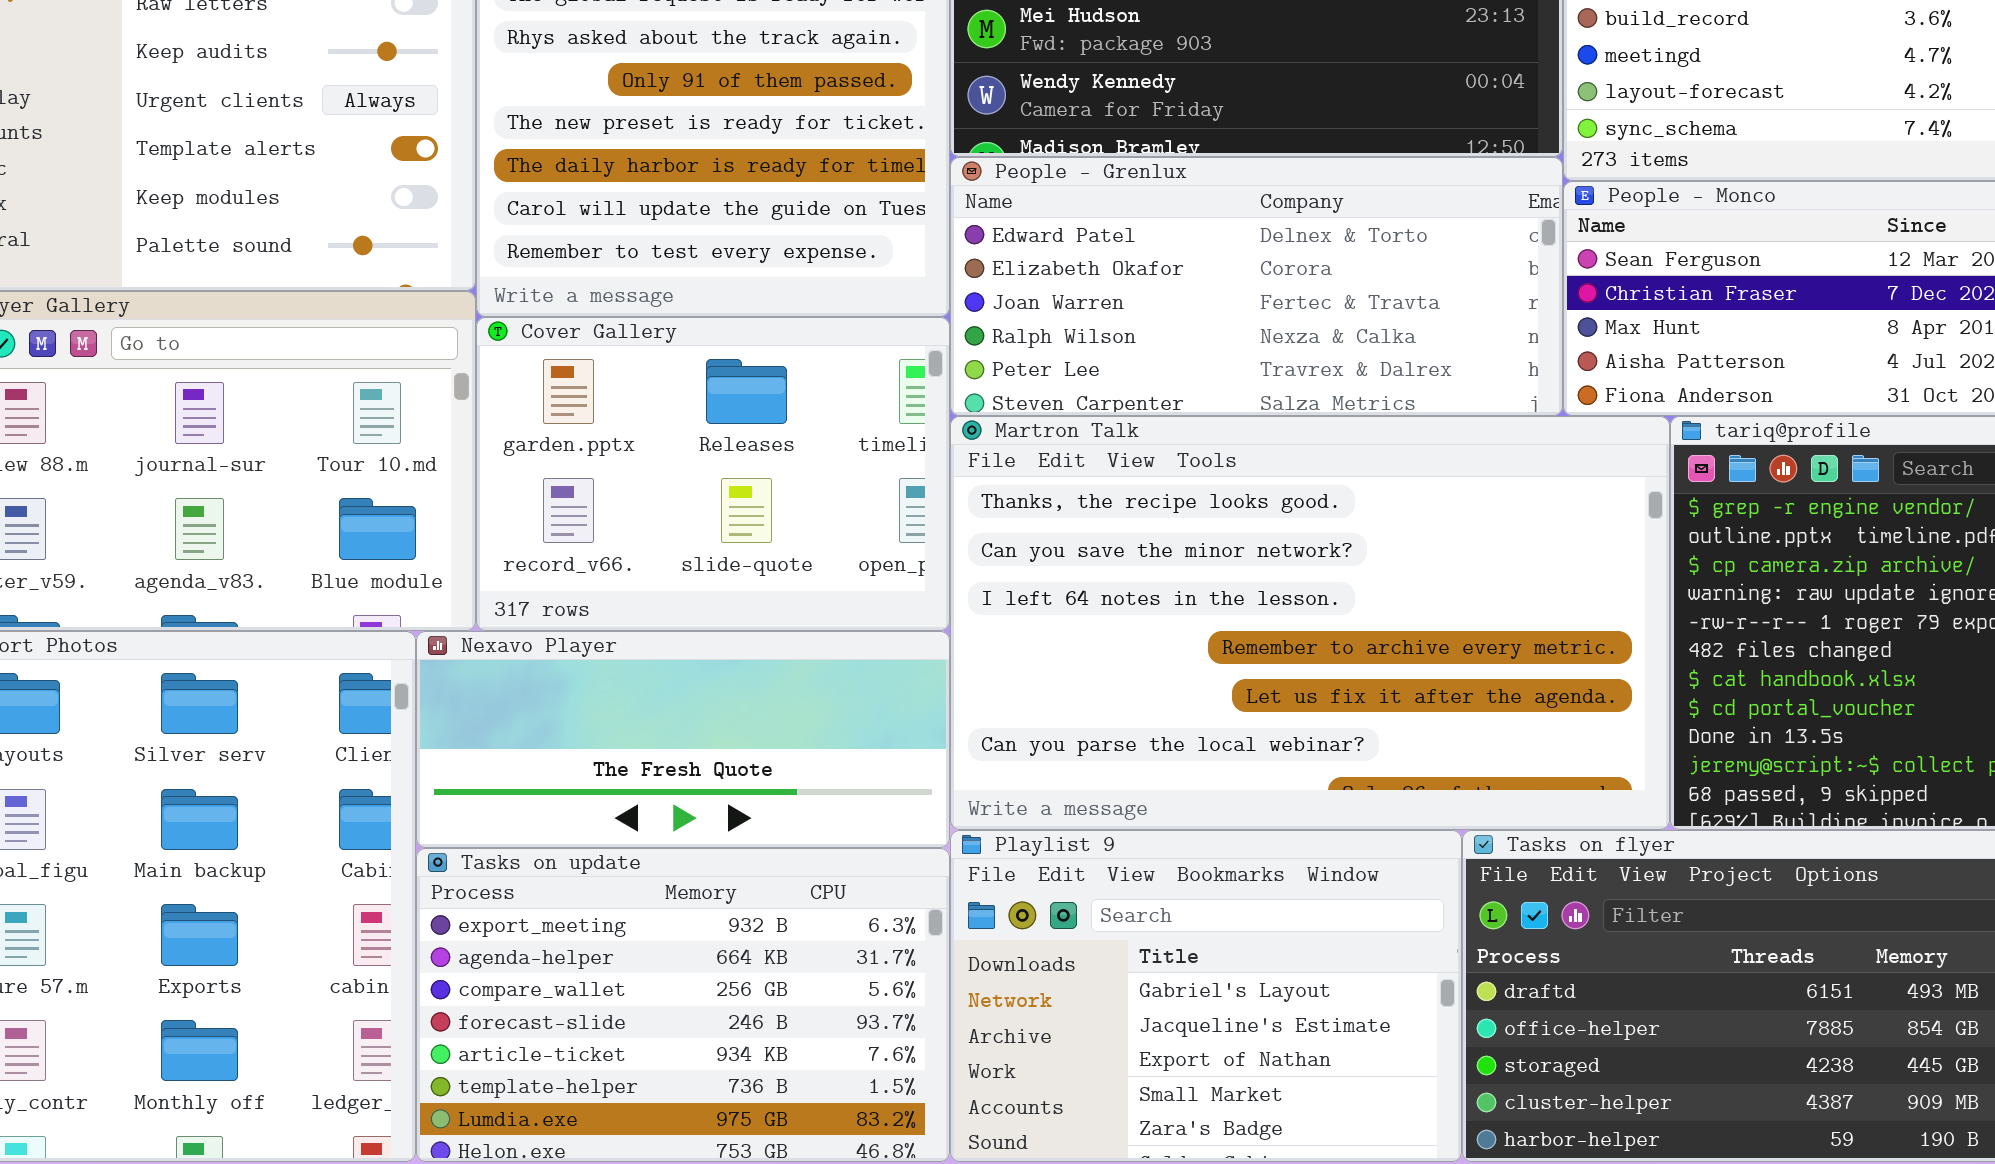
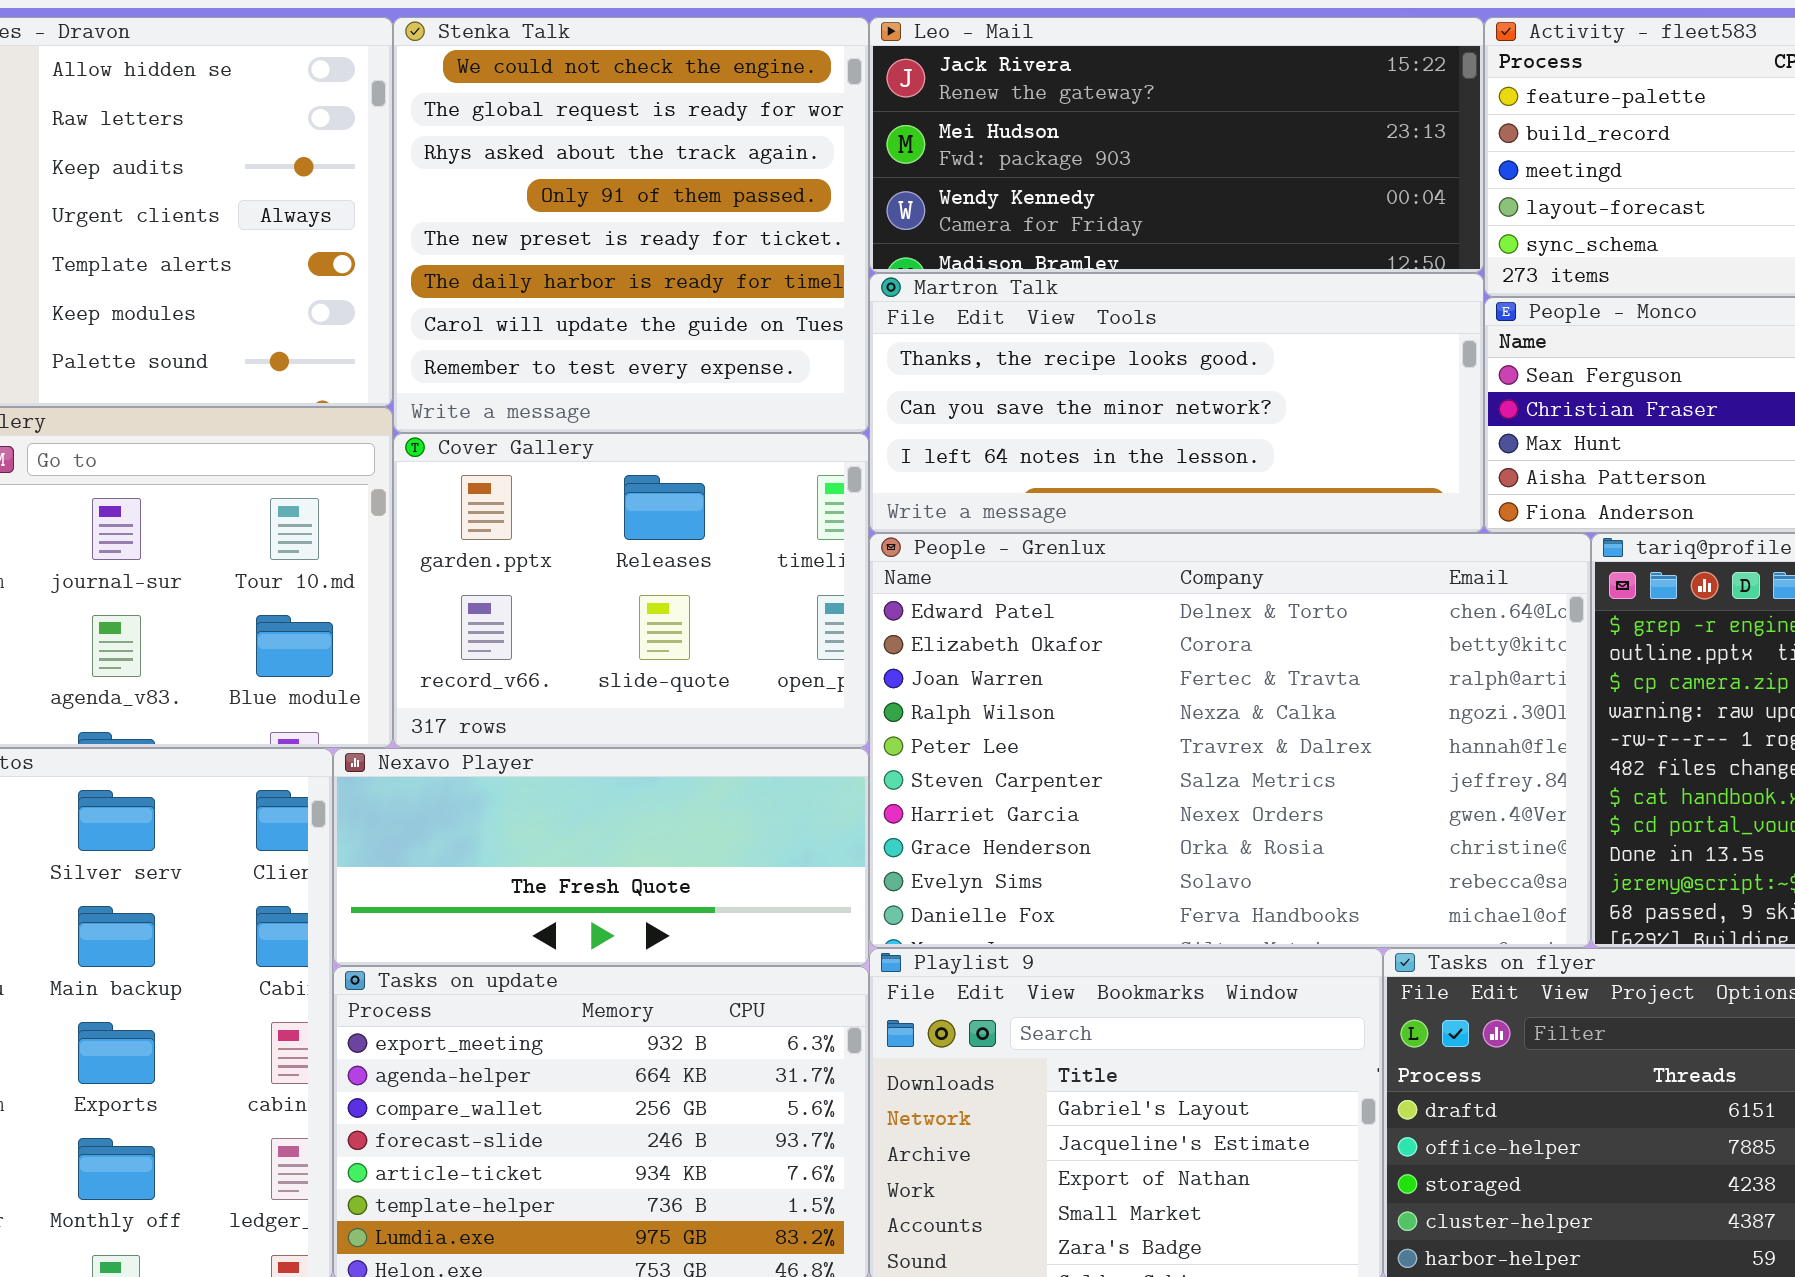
People - Grenlux: [950,157,1563,416] -> [869,533,1591,948], moved, resized
Martron Talk: [950,416,1670,830] -> [869,273,1484,533], moved, resized

